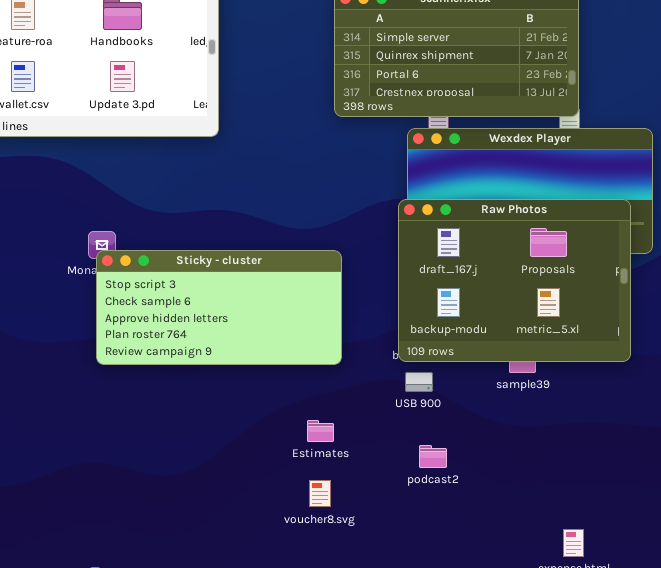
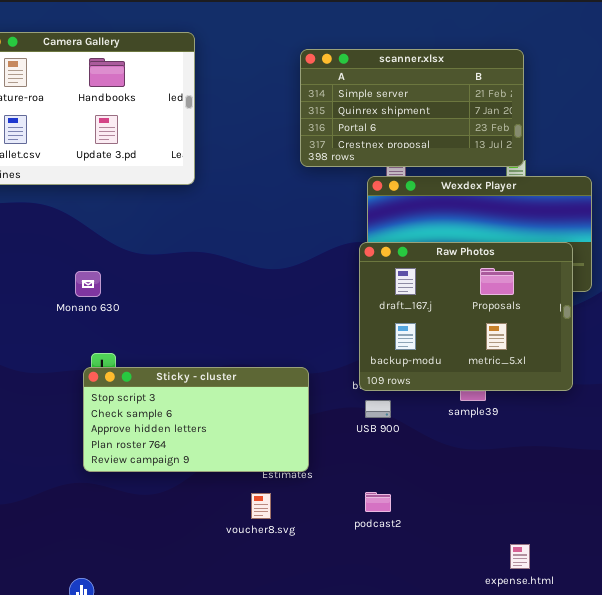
Sticky - cluster: [96,250,342,365] -> [83,367,309,472], moved
podcast2: [419,445,447,468] -> [365,492,391,512], moved
voucher8.svg: [309,480,331,507] -> [251,493,271,519], moved

